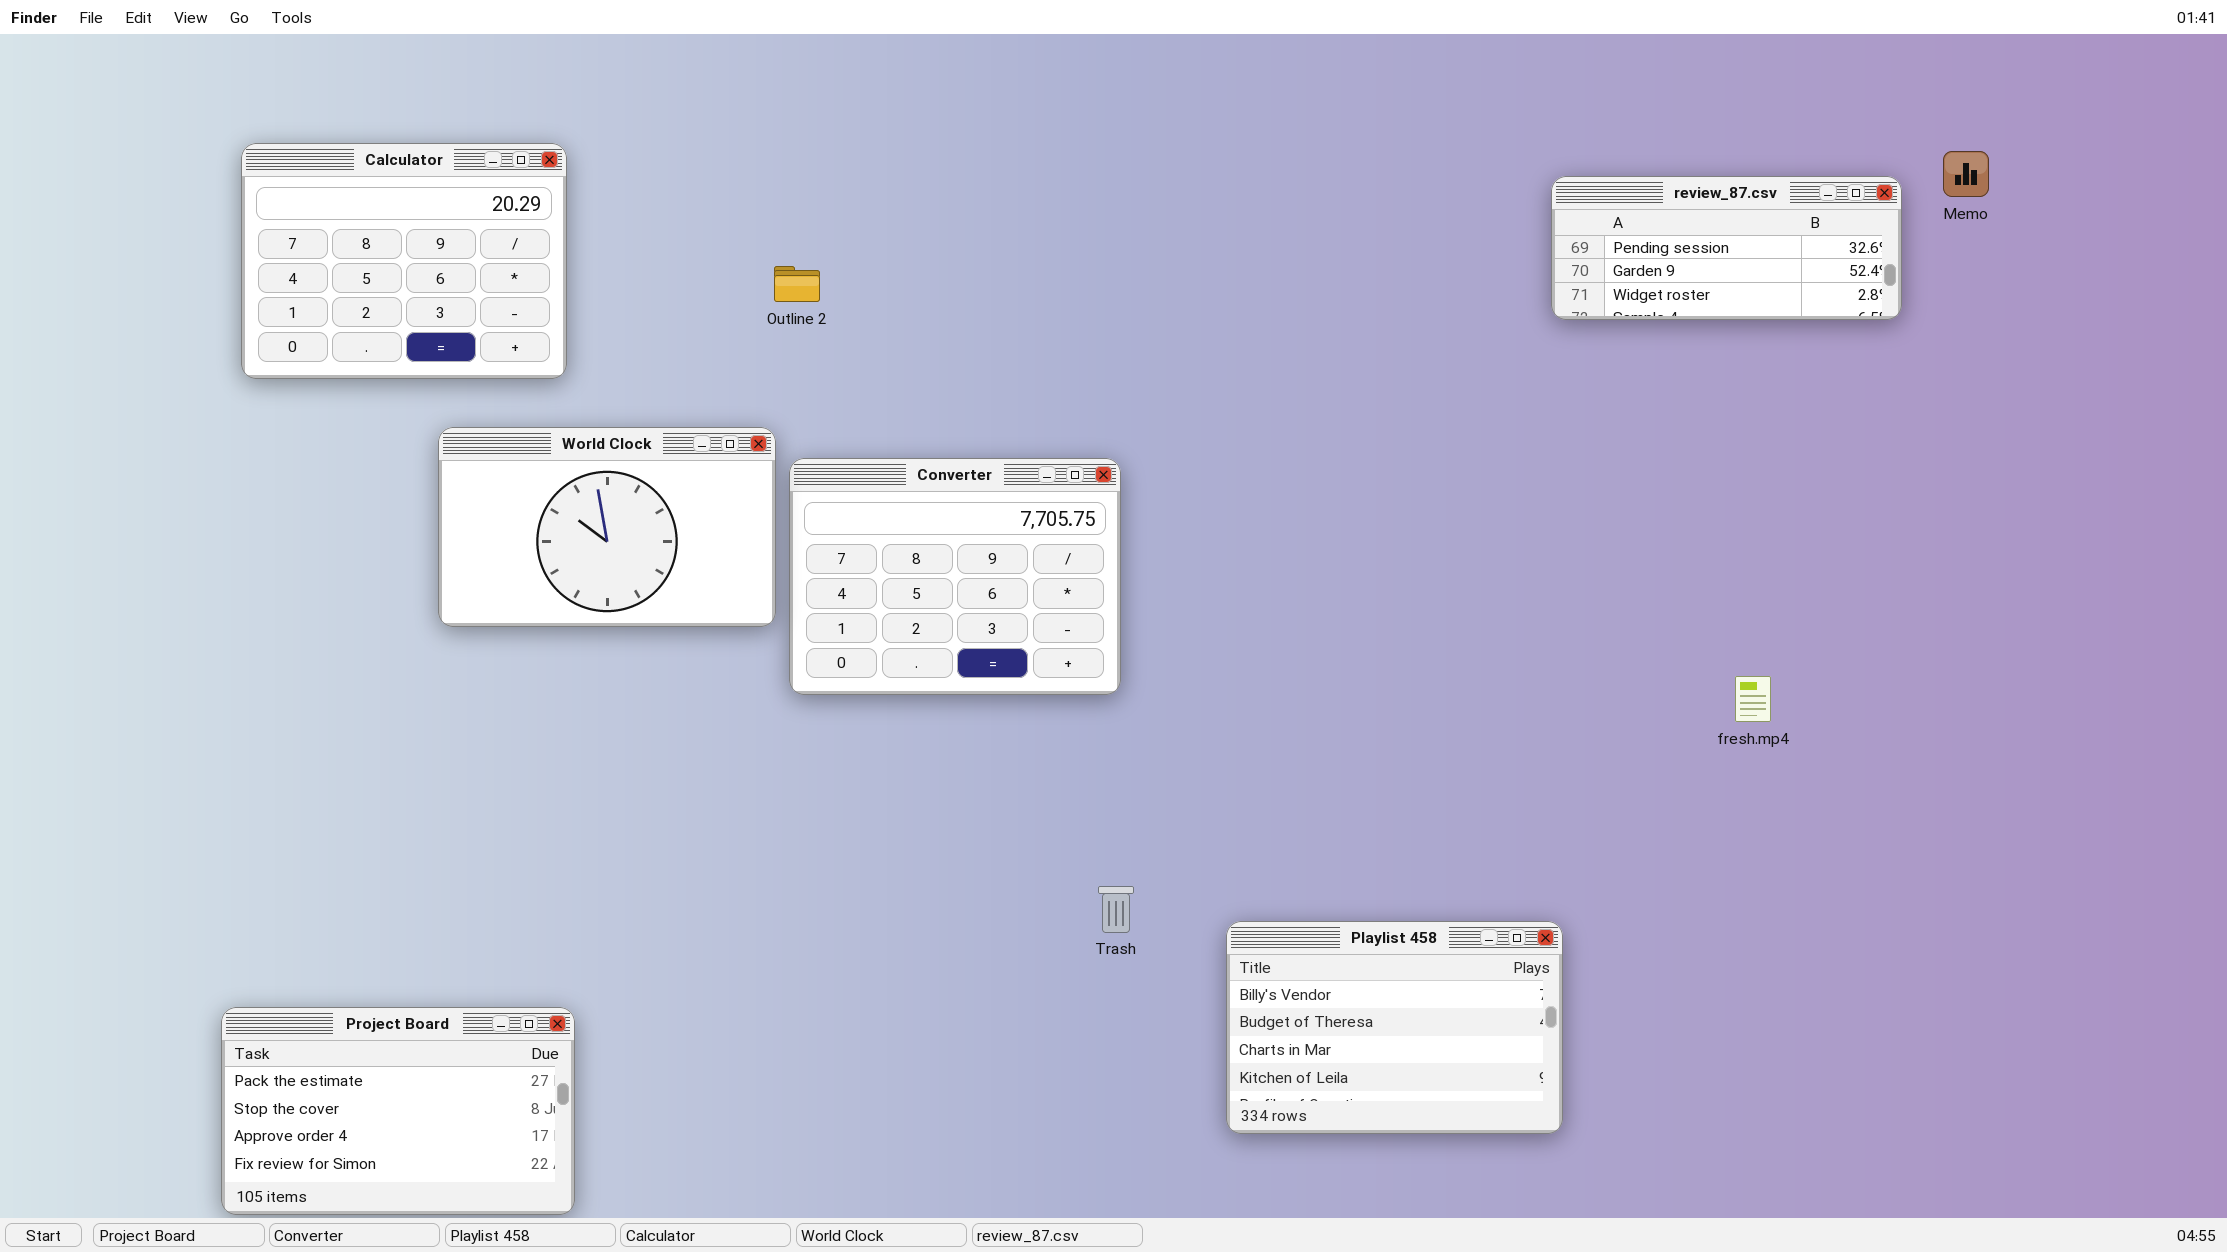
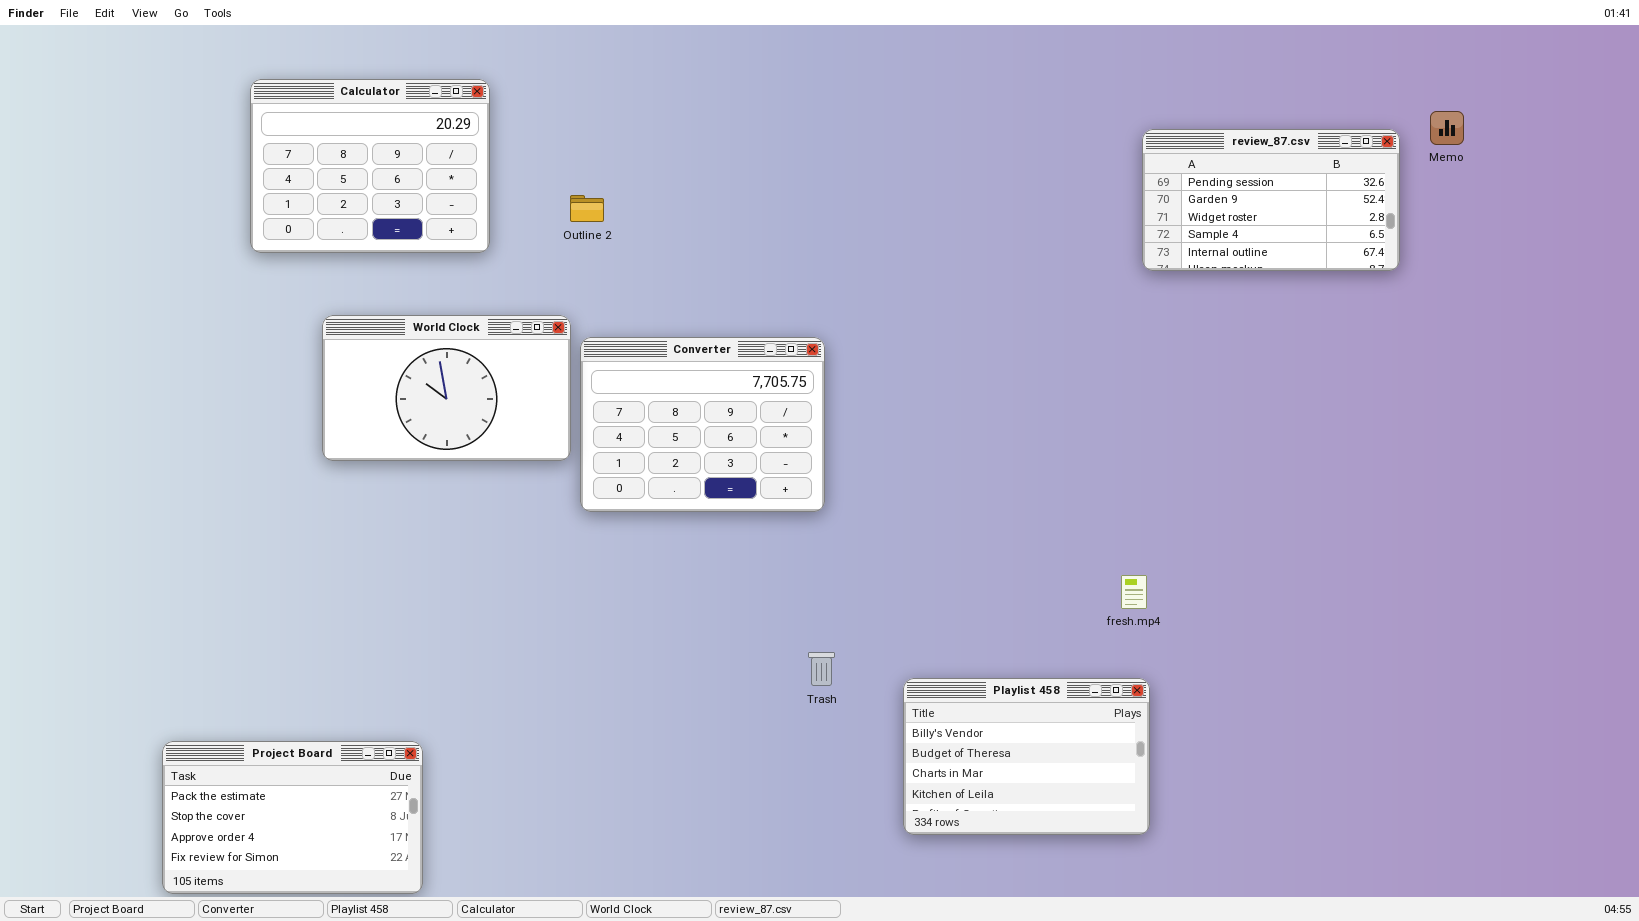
Calculator: [241,143,567,379] -> [250,79,490,253], moved
review_87.csv: [1551,176,1902,320] -> [1142,129,1400,271], resized
fresh.mp4: [1735,676,1771,722] -> [1121,575,1147,609], moved

